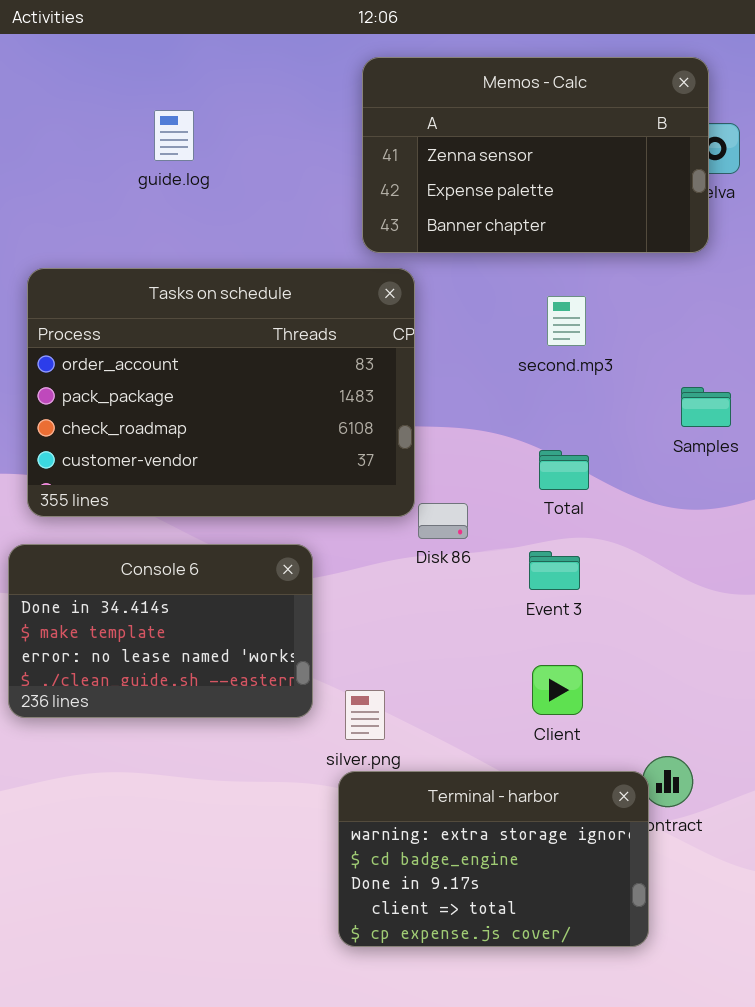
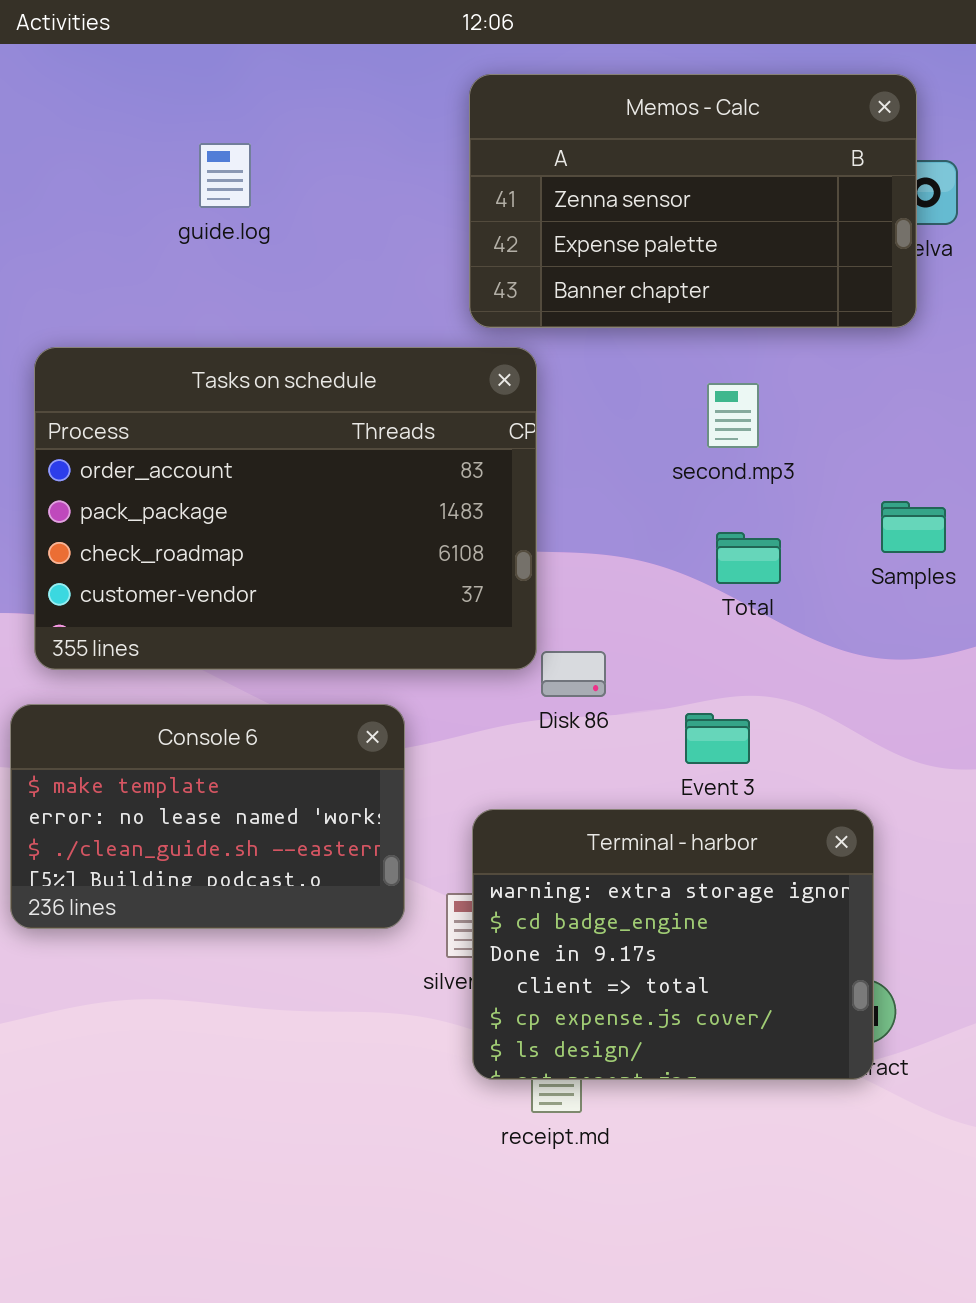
Total: [539,450,589,490] -> [716,532,781,584], moved
Console 6: [8,544,313,718] -> [10,704,405,929], scrolled down 1 row
Terminal - harbor: [338,771,649,947] -> [472,809,874,1080], moved, resized

